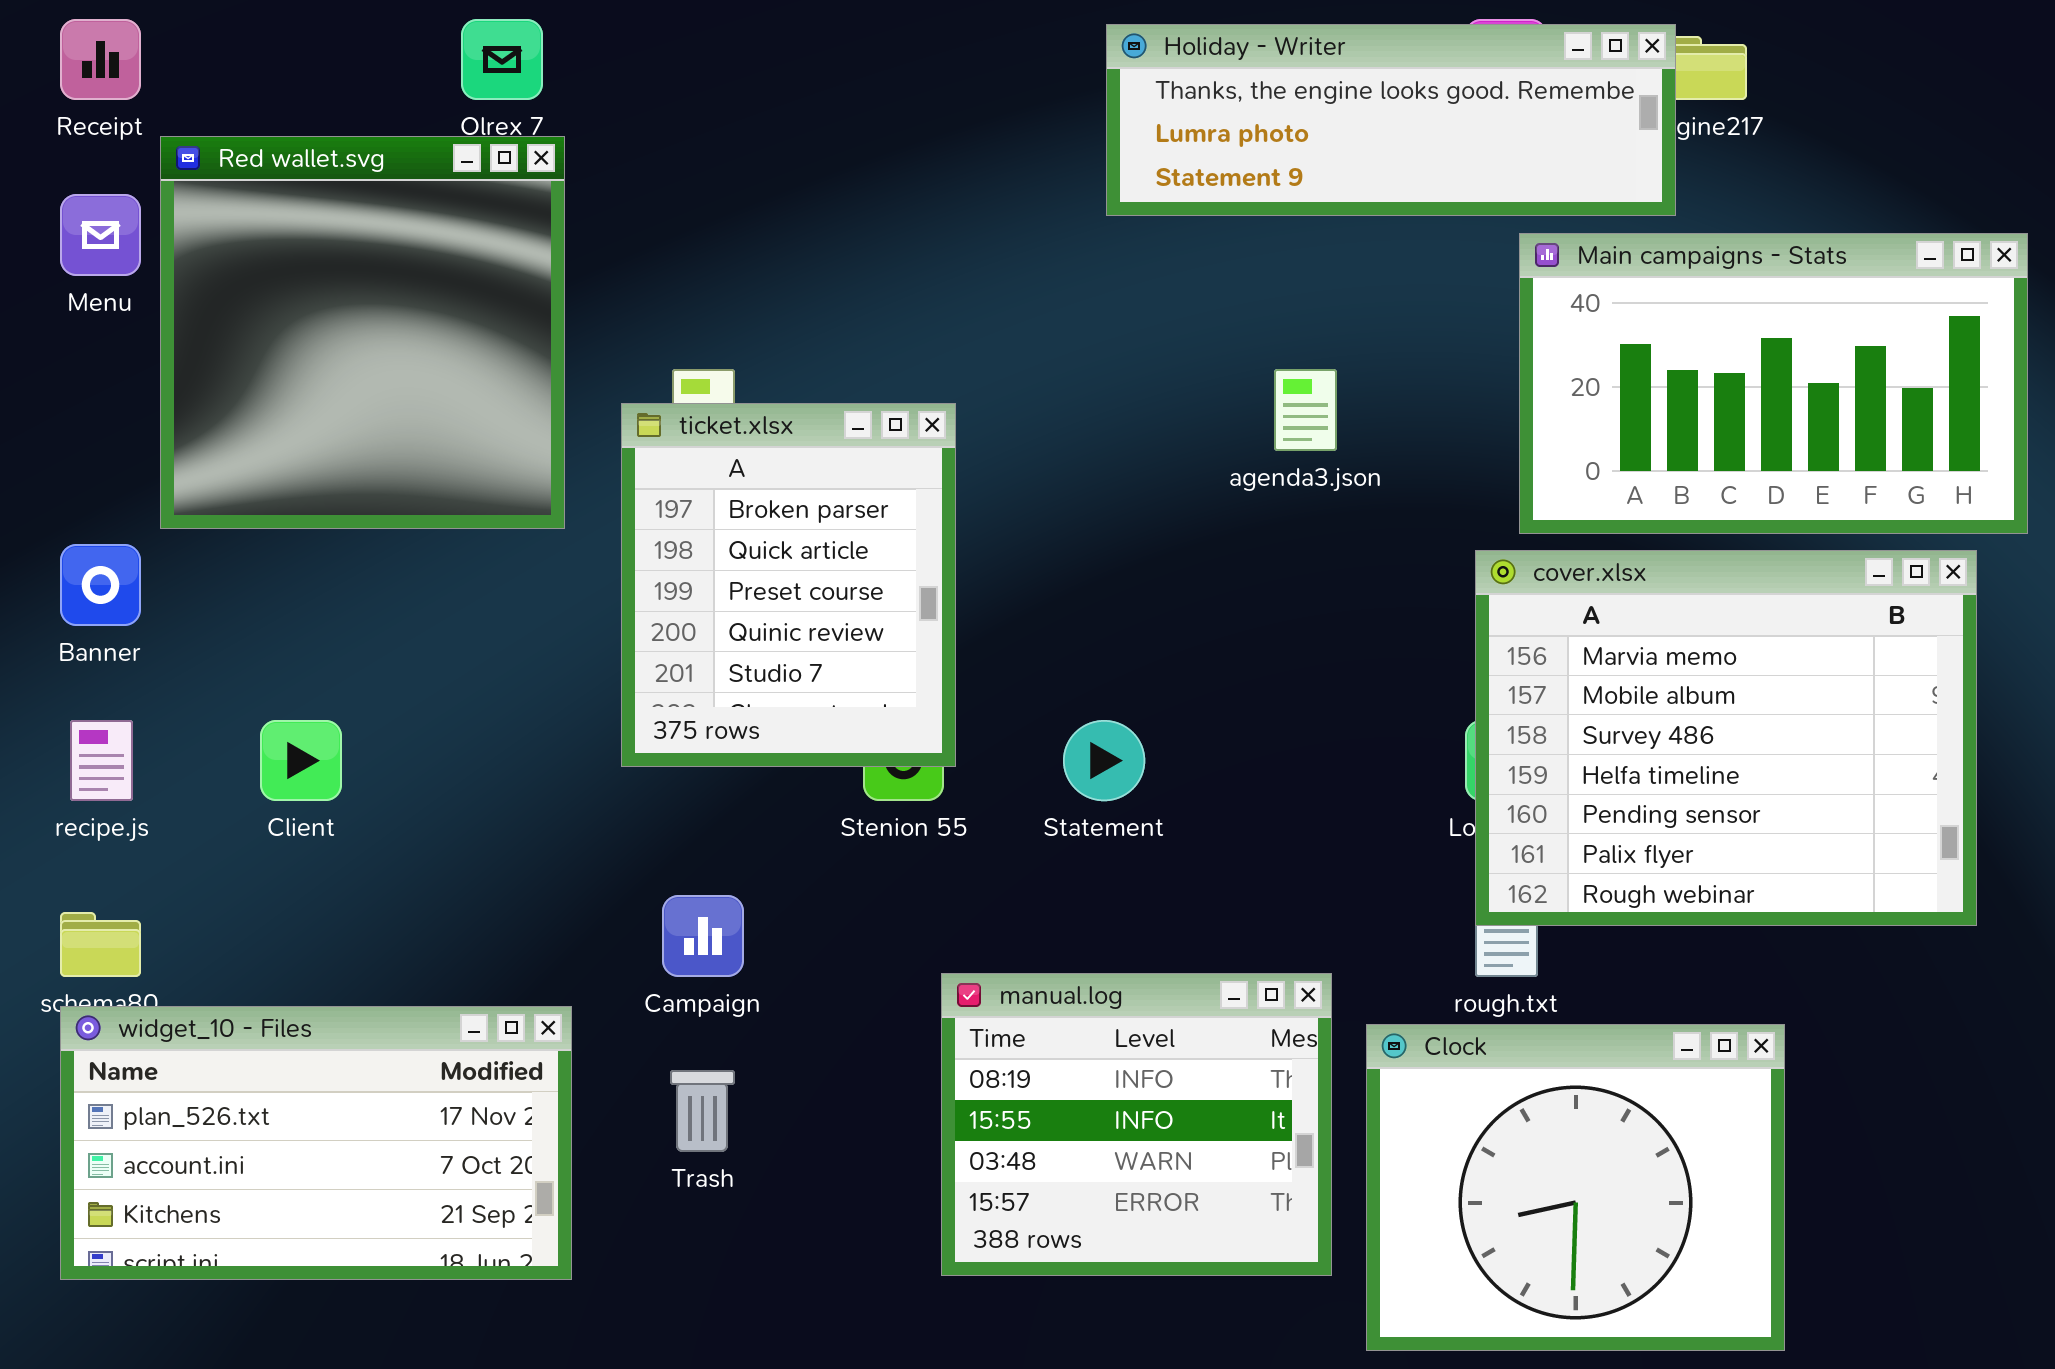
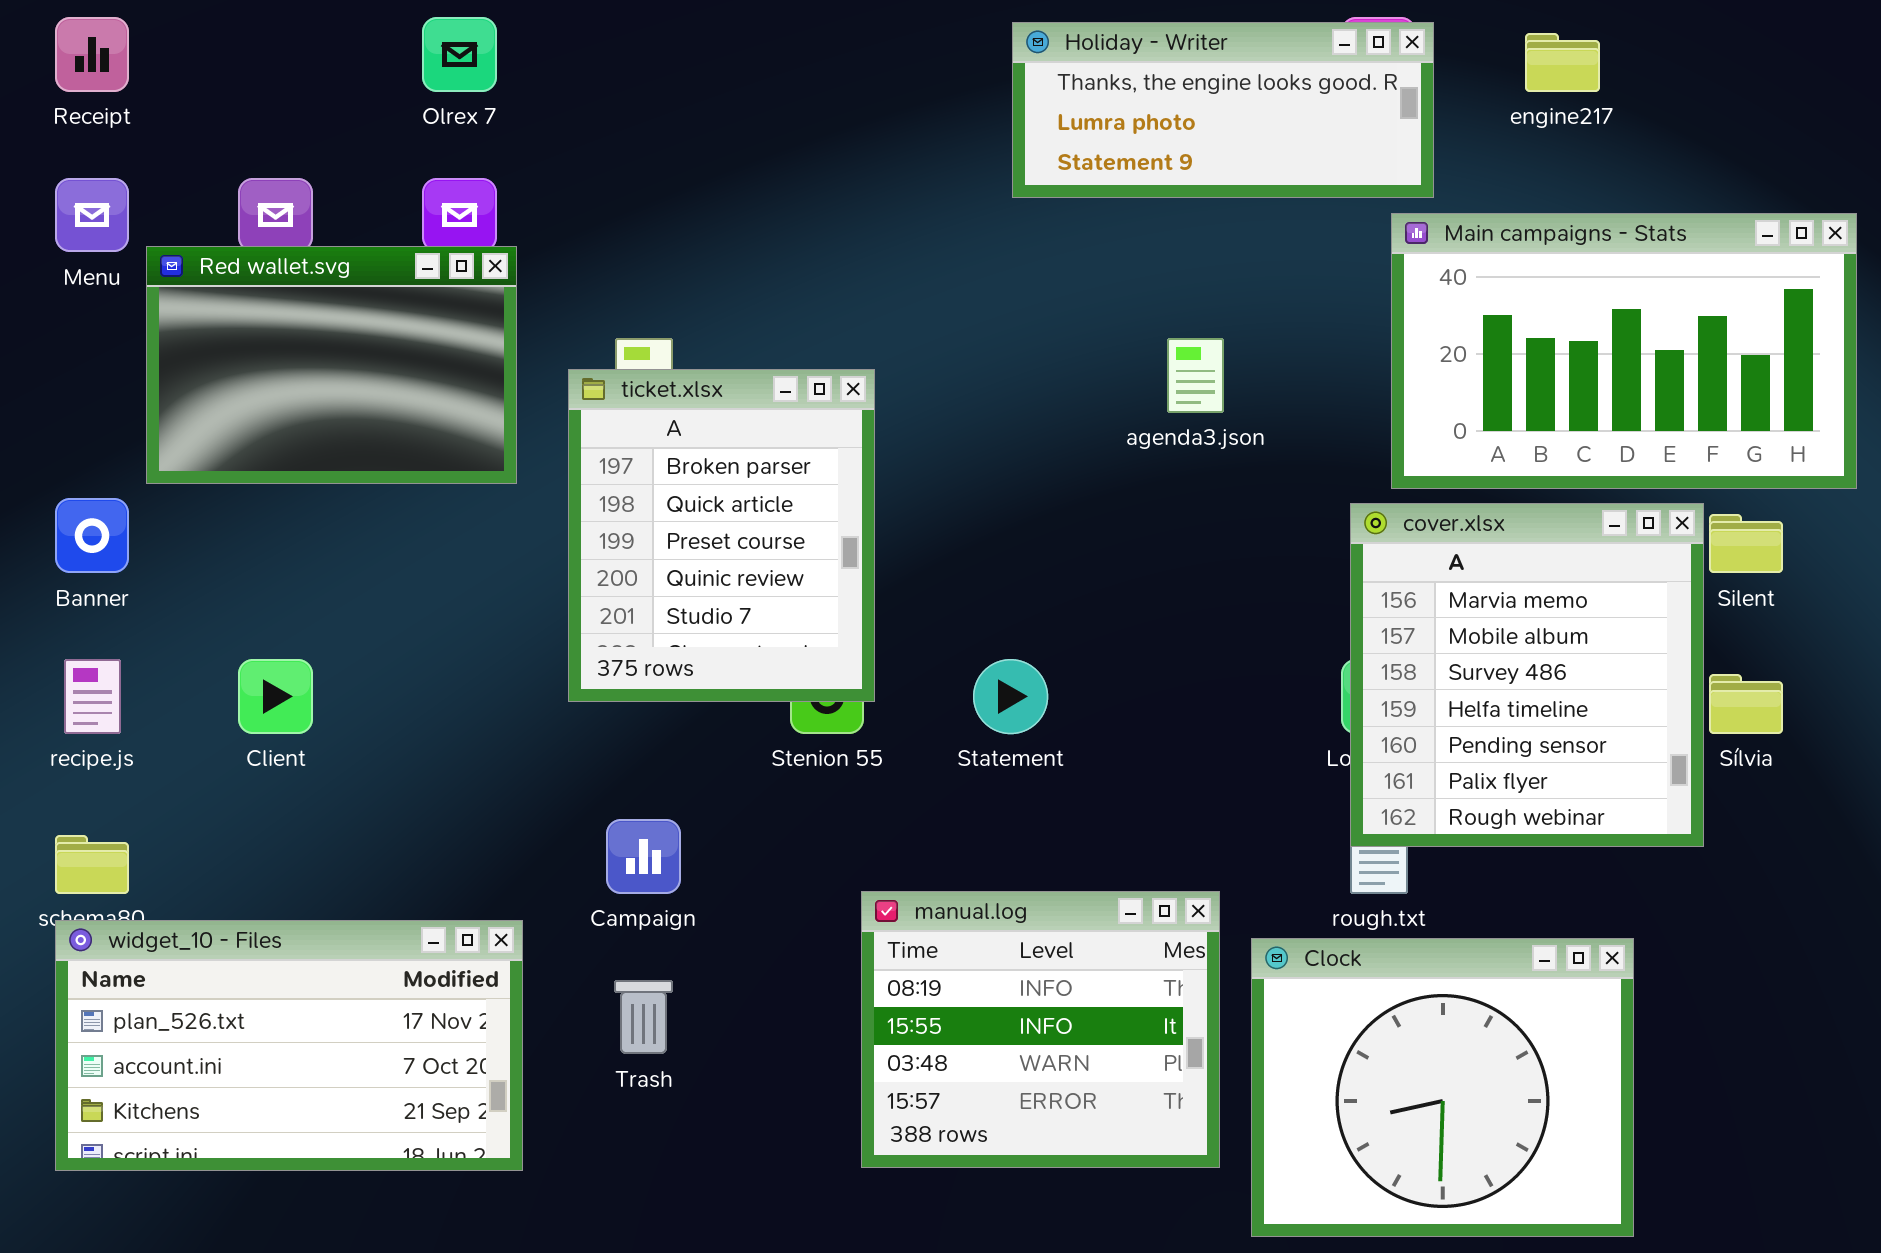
Holiday - Writer: [1106,24,1676,216] -> [1012,22,1434,198], resized
Red wallet.svg: [160,136,565,529] -> [146,246,517,484], resized
cover.xlsx: [1475,550,1977,926] -> [1350,503,1704,847], resized

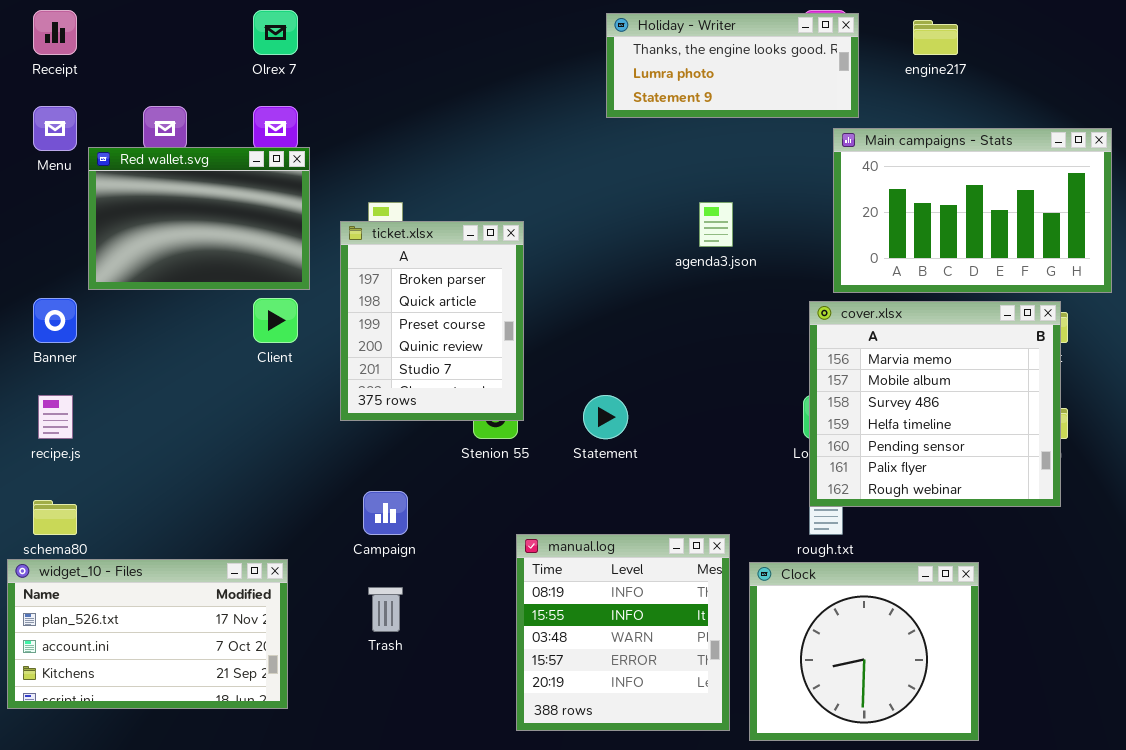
cover.xlsx: [1350,503,1704,847] -> [809,301,1061,507], resized
Client: [238,659,313,734] -> [253,298,298,343], moved
manual.log: [861,891,1220,1168] -> [516,534,730,731], resized
widget_10 - Files: [55,920,523,1171] -> [7,559,288,709], moved

